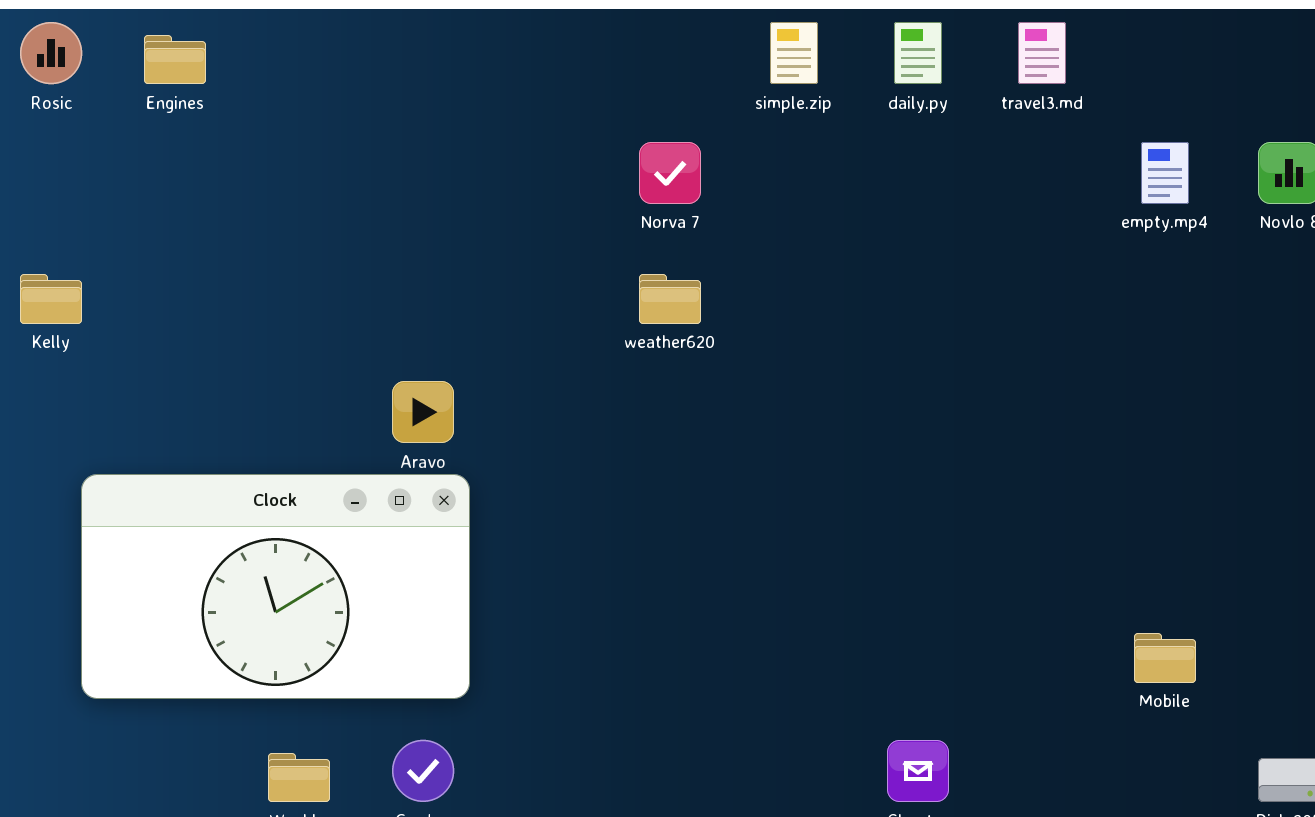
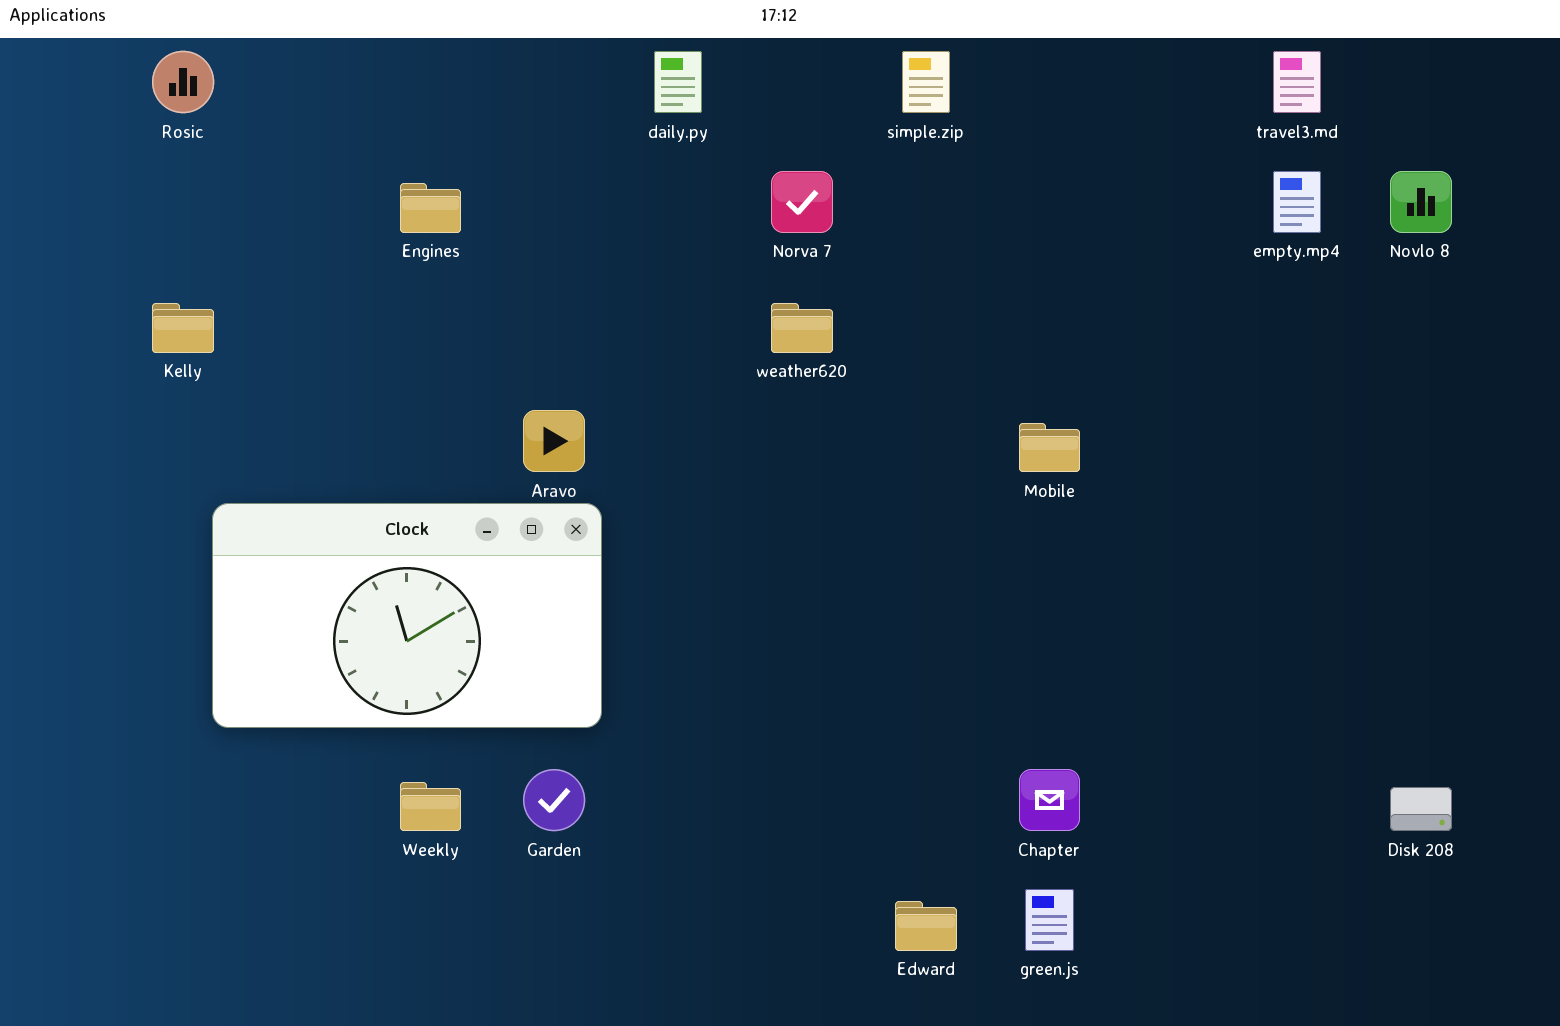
daily.py: [894,22,942,84] -> [654,51,702,113], moved
travel3.md: [1018,22,1066,84] -> [1273,51,1321,113], moved
Engines: [144,35,206,84] -> [400,183,461,233], moved
Mobile: [1134,633,1196,683] -> [1019,423,1080,472], moved

